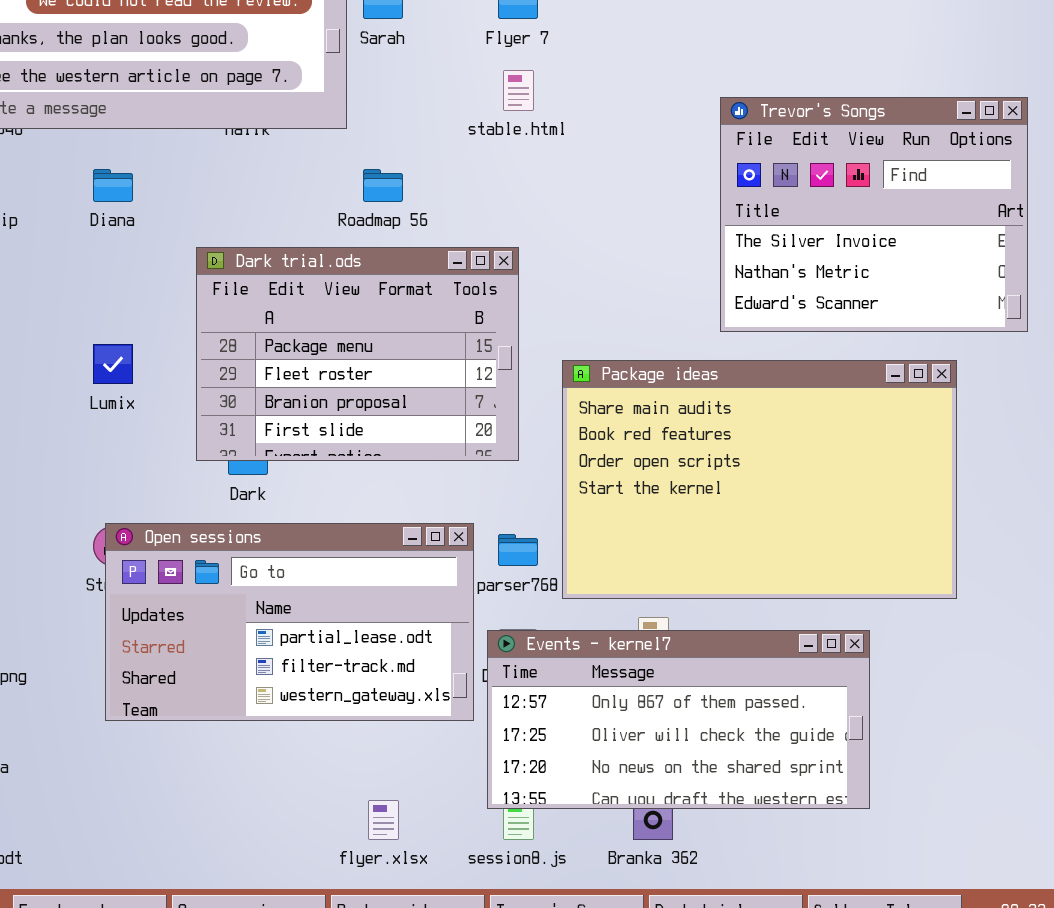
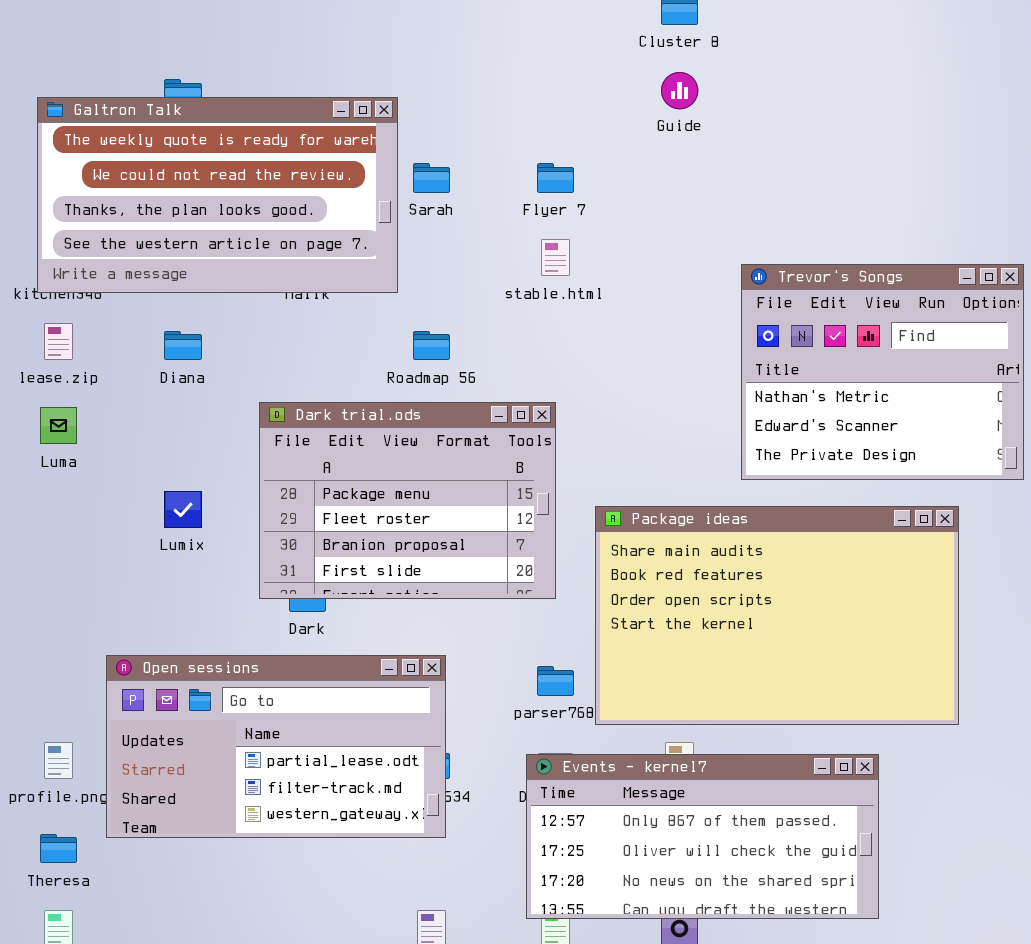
Trevor's Songs: [720,97,1028,332] -> [741,264,1024,480], scrolled down 1 row
Open sessions: [105,523,474,721] -> [106,655,446,838], moved

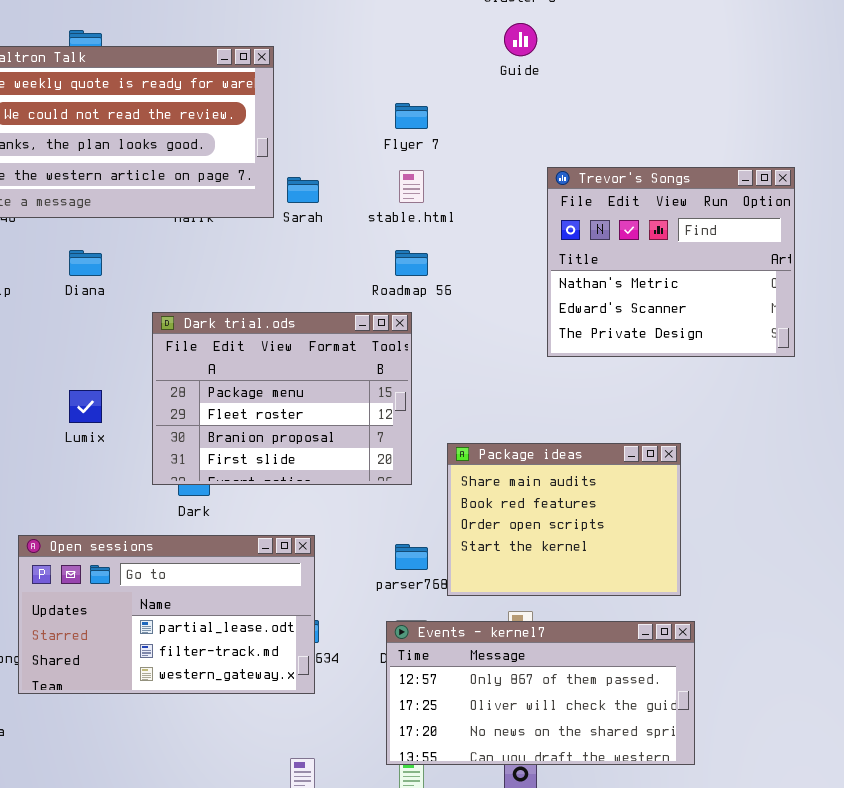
Sarah: [413,163,450,193] -> [287,177,319,203], moved
Trevor's Songs: [741,264,1024,480] -> [547,167,795,357], moved
Roadmap 56: [413,331,450,360] -> [395,250,428,276], moved
Package ideas: [595,506,959,725] -> [447,443,681,596], resized

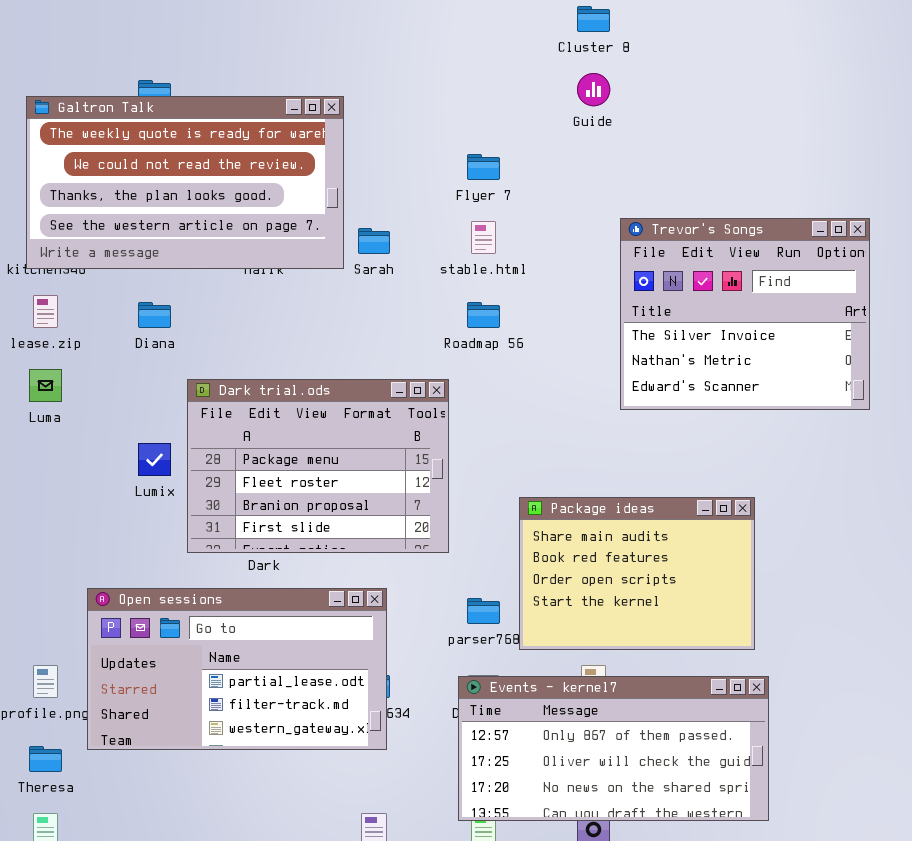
Trevor's Songs: [547,167,795,357] -> [620,218,870,410], scrolled up 1 row
Dark trial.ods: [152,312,412,485] -> [187,379,449,553], moved

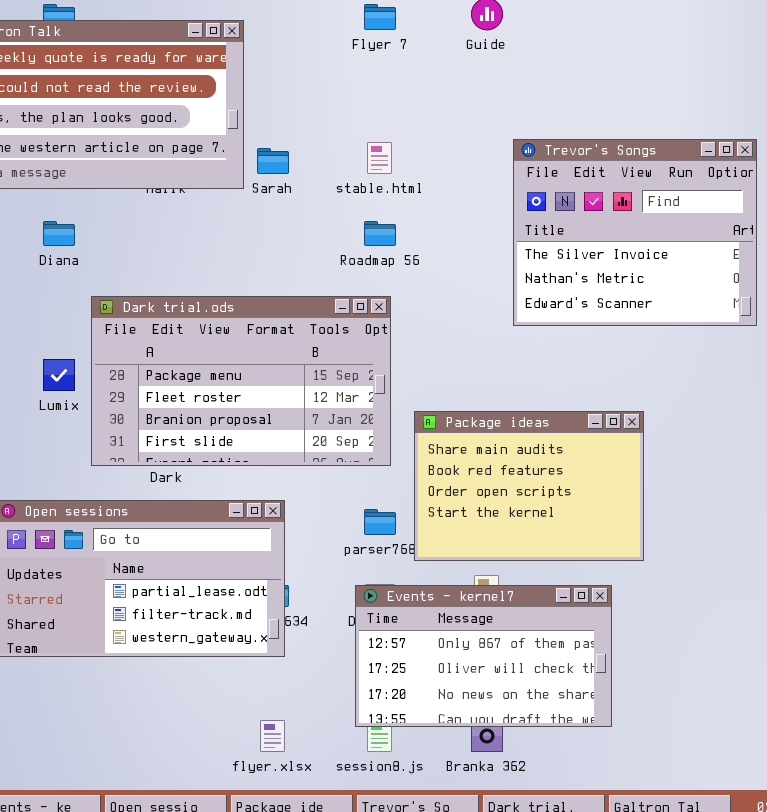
Flyer 7: [467,154,500,180] -> [364,4,396,30], moved
Dark trial.ods: [187,379,449,553] -> [91,296,391,466], resized
Events - kernel7: [458,676,769,821] -> [355,585,612,727], resized

